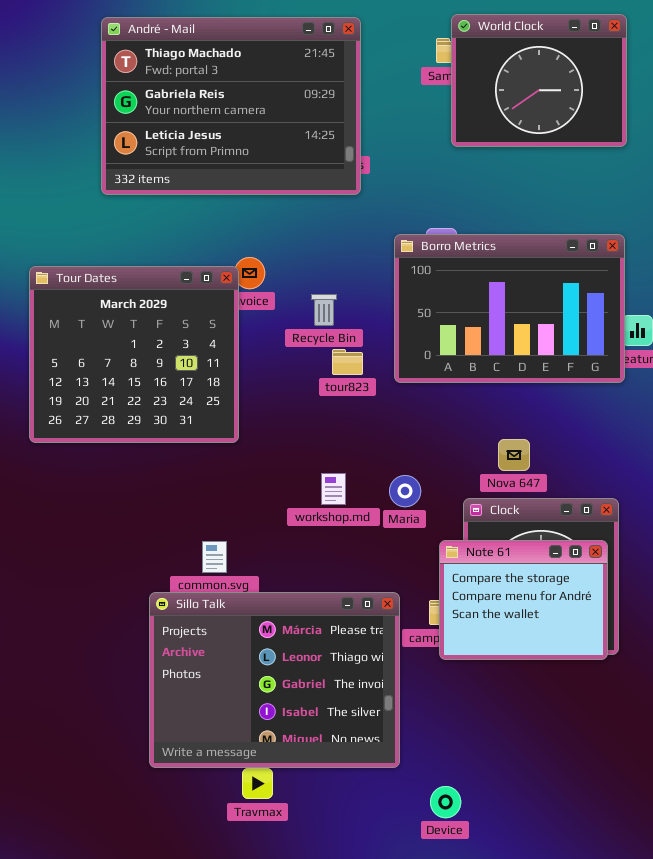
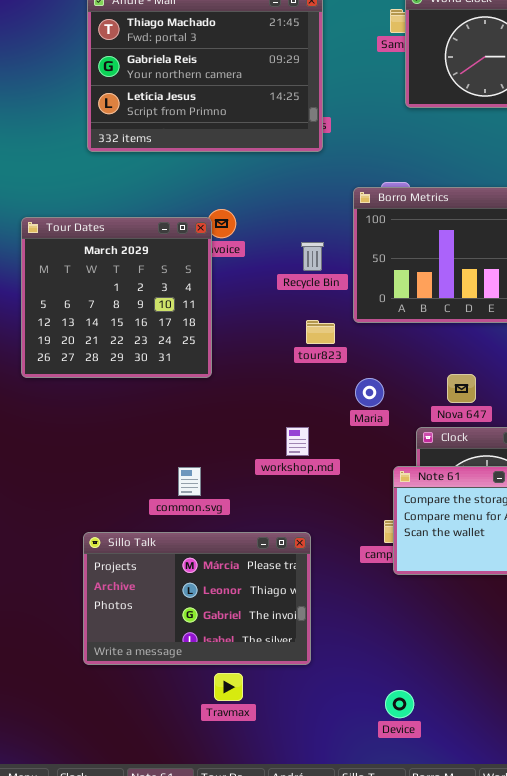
Recycle Bin: [311,294,337,326] -> [301,242,324,271], moved
tour823: [332,349,363,375] -> [306,320,335,344], moved
workshop.md: [321,473,346,505] -> [286,427,309,456], moved
Maria: [389,475,421,507] -> [355,378,384,407], moved
Sillo Talk: [149,592,400,768] -> [83,532,311,665], moved, resized

